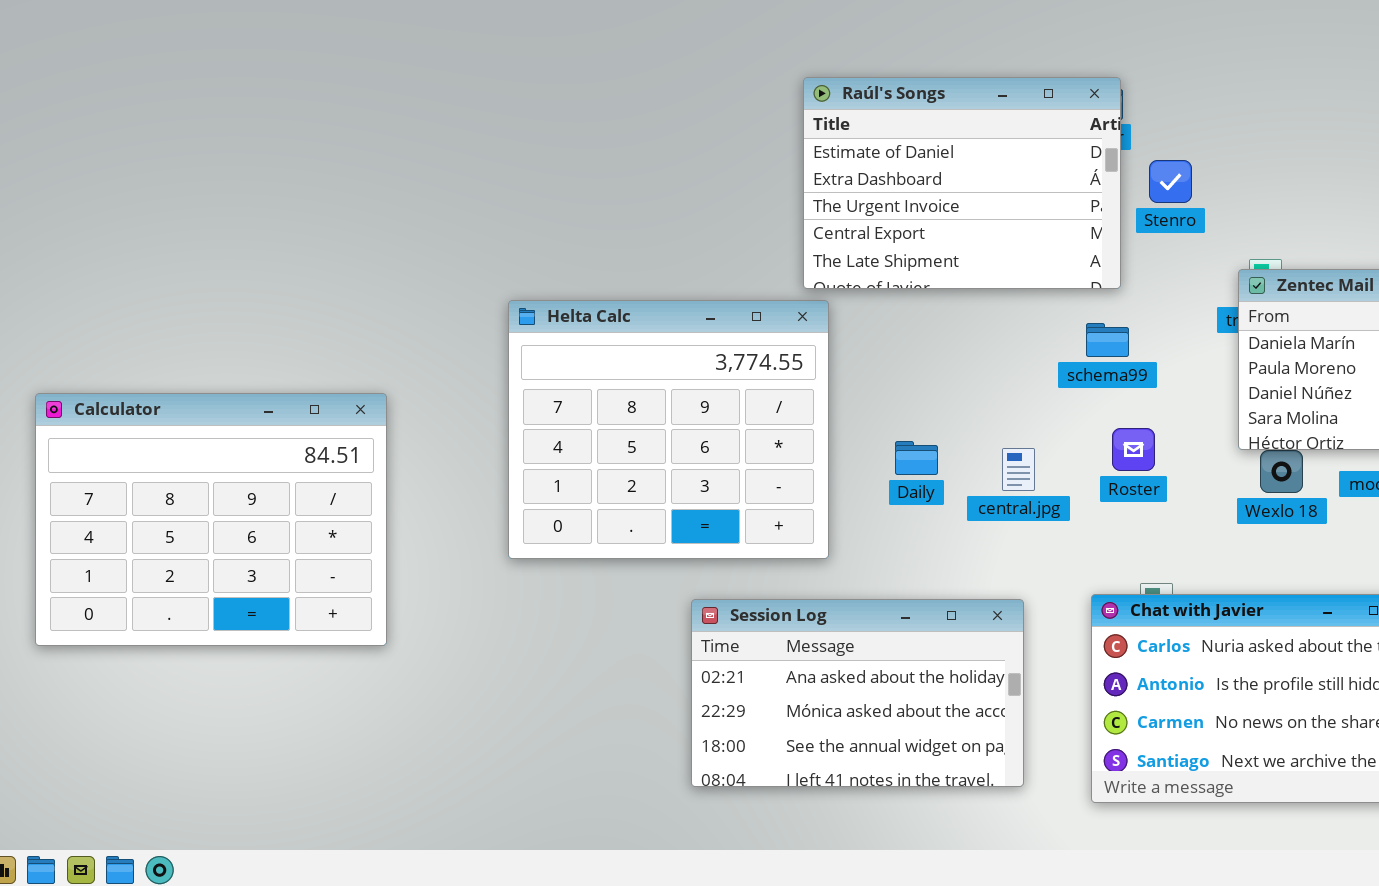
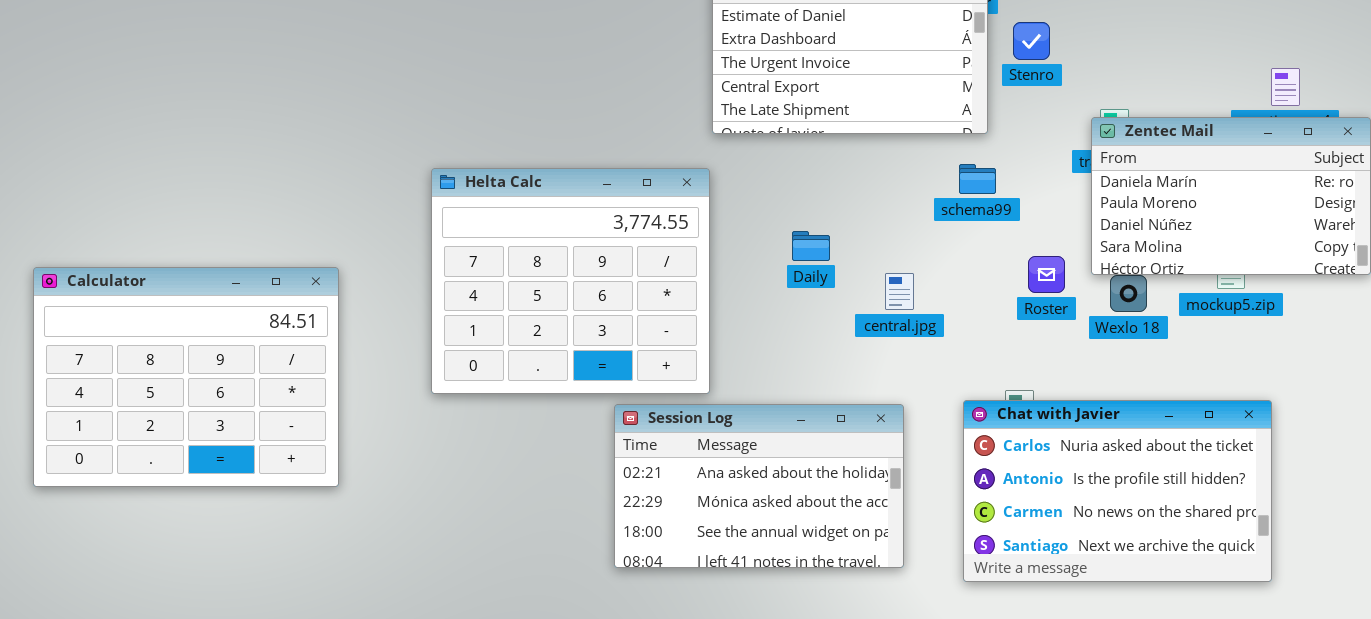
Helta Calc: [508,300,829,559] -> [431,168,710,394], moved
Calculator: [35,393,387,646] -> [33,267,339,487], moved
Roster: [1112,428,1155,471] -> [1028,256,1065,293], moved
Daily: [895,441,938,475] -> [792,231,830,261], moved

